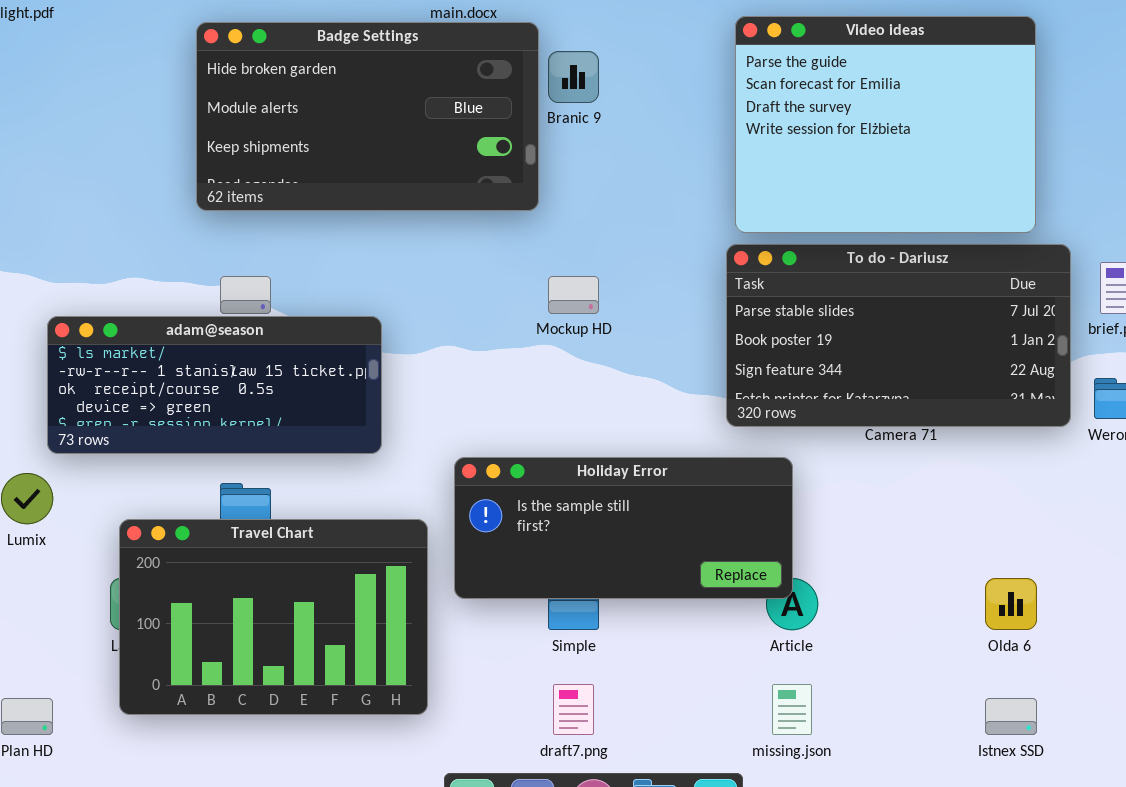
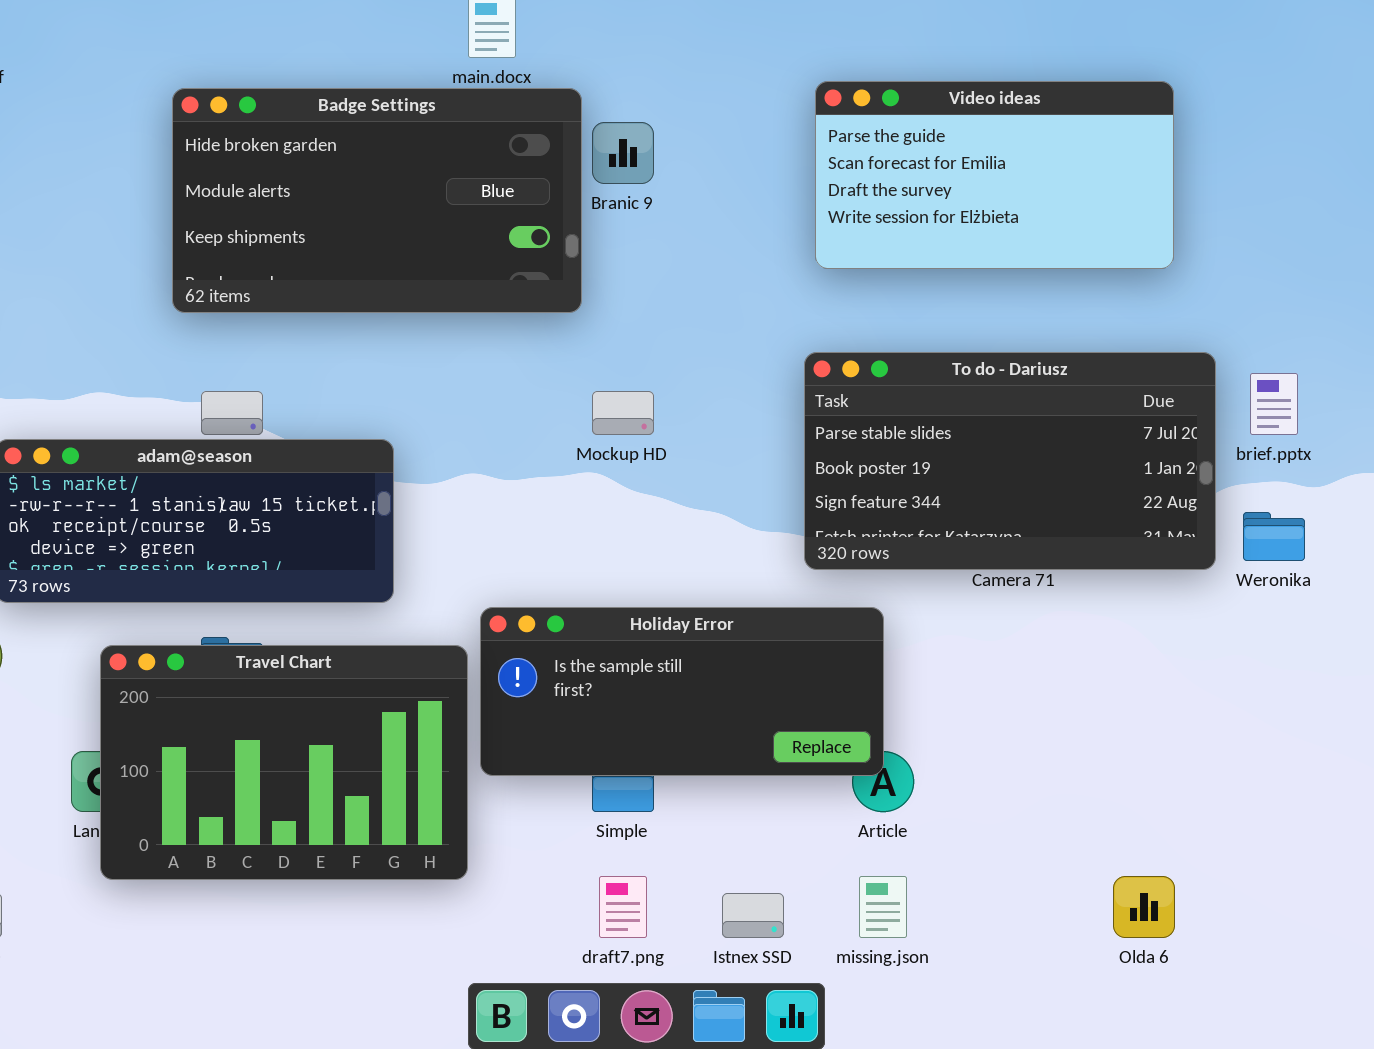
Video ideas: [735,16,1036,233] -> [815,81,1174,269], resized
Travel Chart: [119,519,428,715] -> [100,645,468,880], moved
Olda 6: [985,578,1037,630] -> [1113,876,1175,938], moved
Istnex SSD: [985,698,1037,735] -> [722,893,784,938], moved

